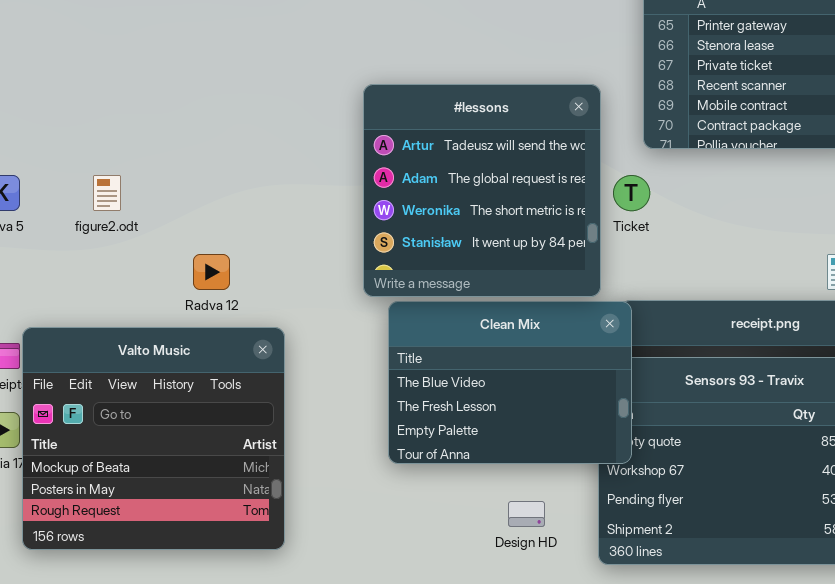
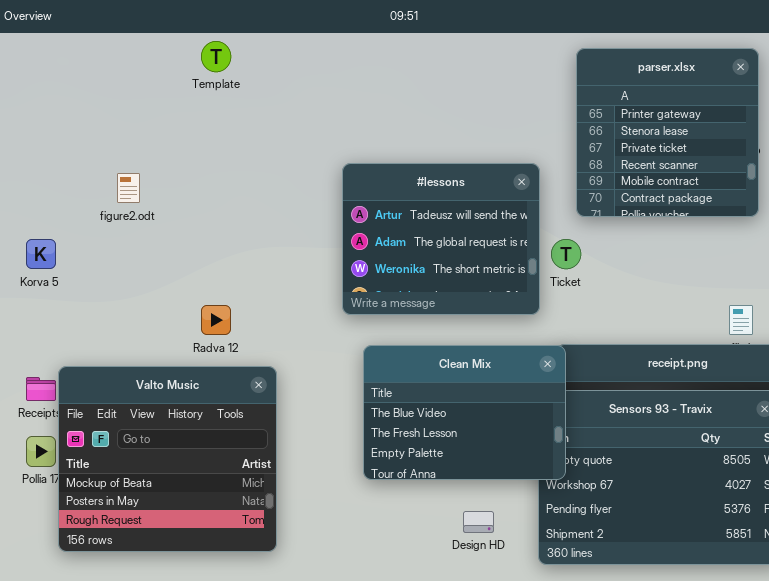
#lessons: [363,84,601,297] -> [342,163,540,315], resized
figure2.odt: [93,175,121,211] -> [117,173,140,203], moved

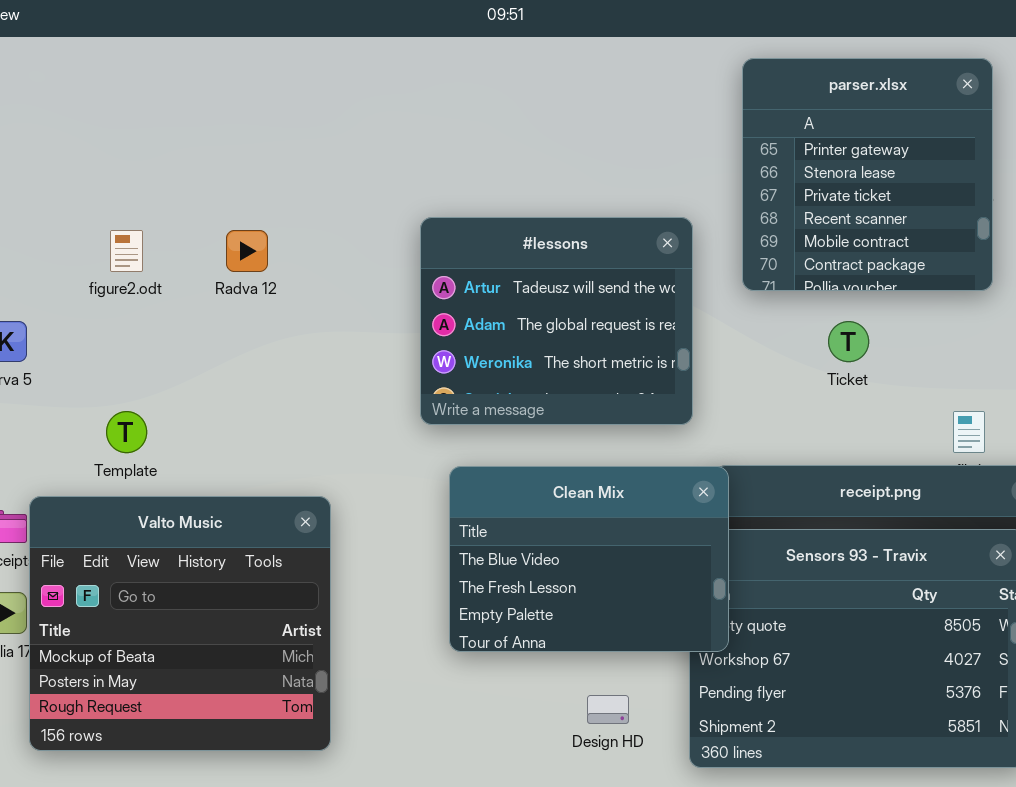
Template: [201,41,231,72] -> [106,411,147,453], moved
Ticket: [551,239,581,269] -> [828,321,869,362], moved
Radva 12: [201,305,231,335] -> [226,230,268,272], moved

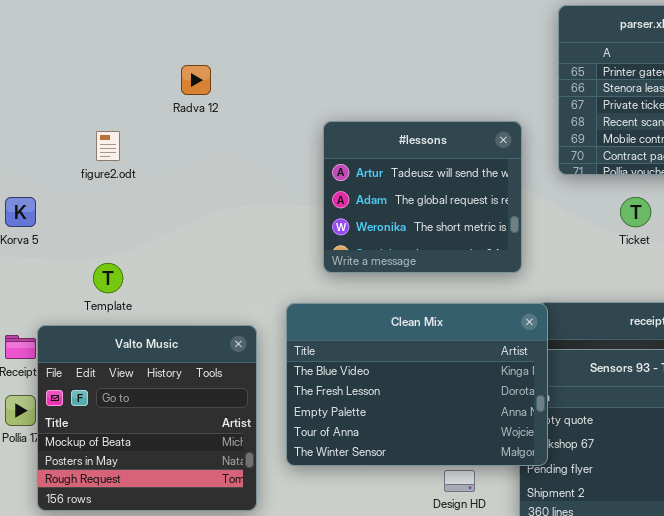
Radva 12: [226,230,268,272] -> [181,65,211,95], moved
Clean Mix: [449,466,729,652] -> [286,303,548,466], resized

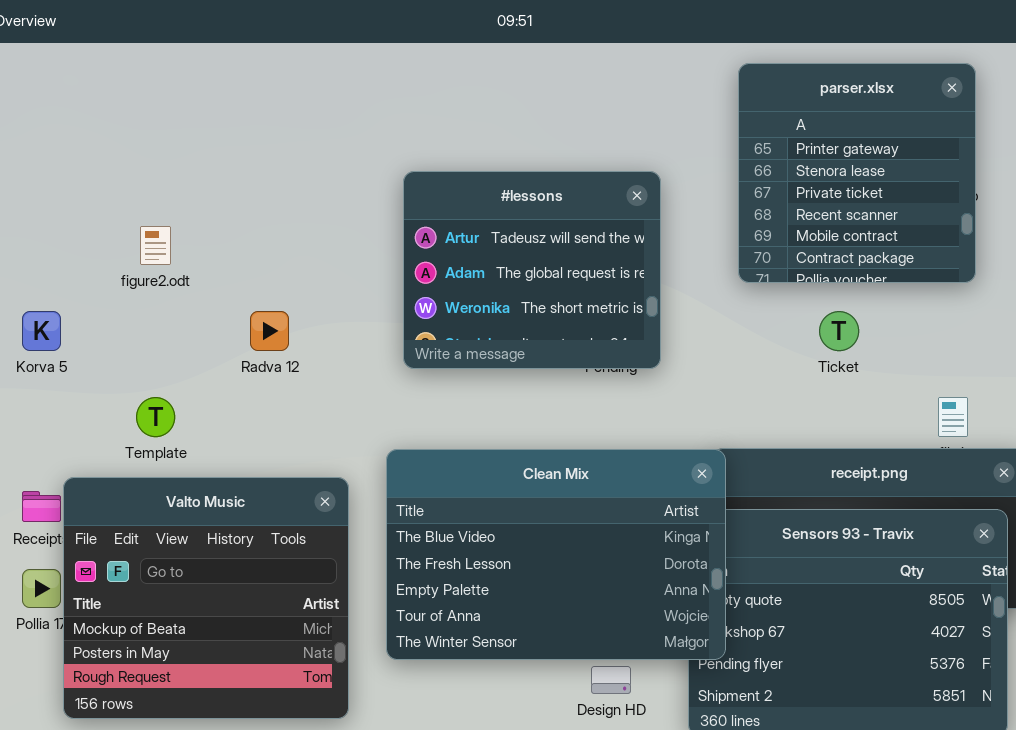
Radva 12: [181,65,211,95] -> [250,311,289,351], moved
#lessons: [323,121,522,273] -> [403,171,661,369], moved

